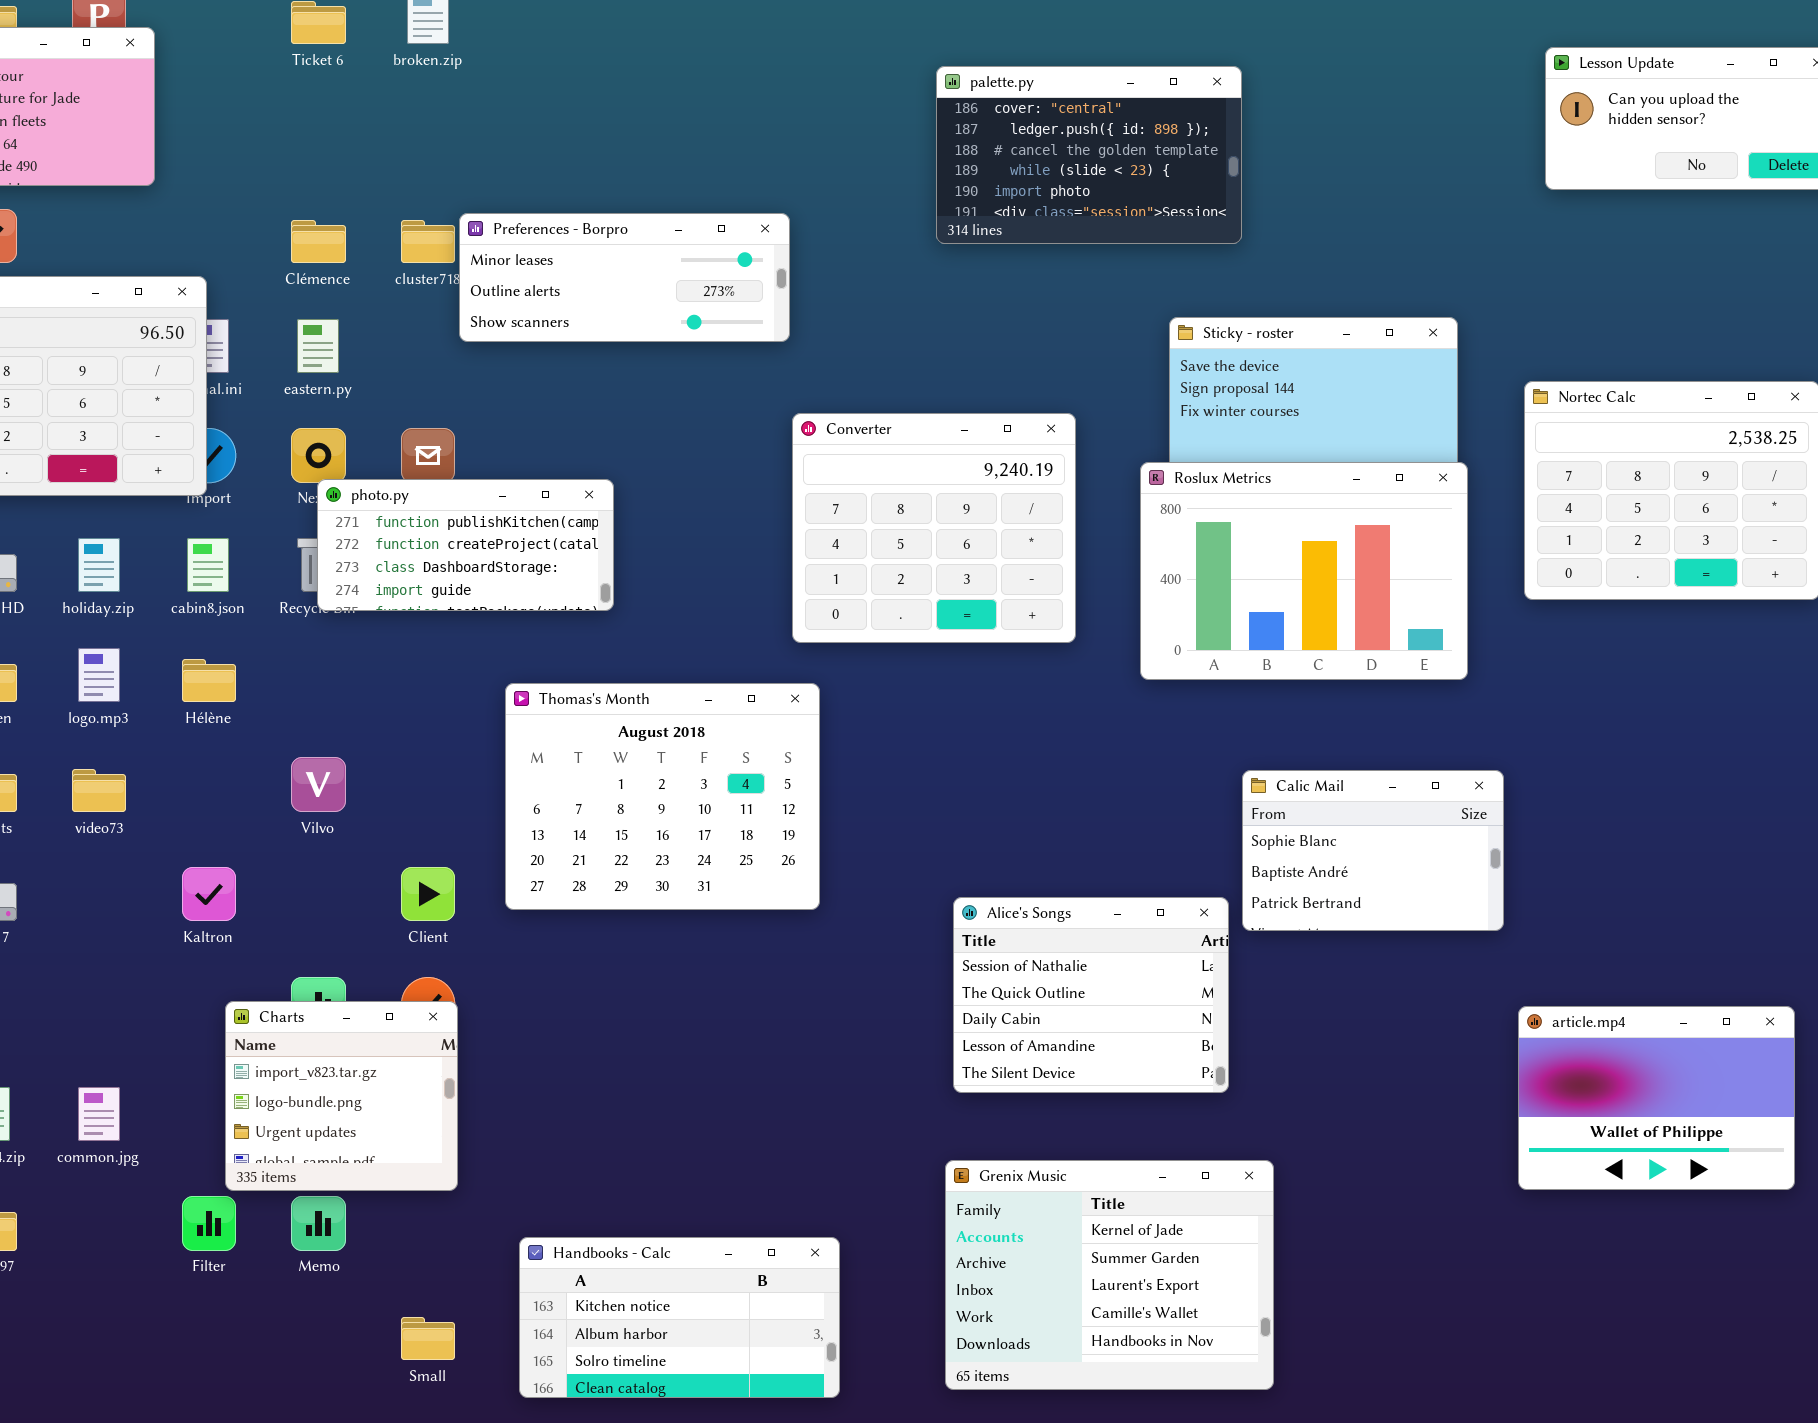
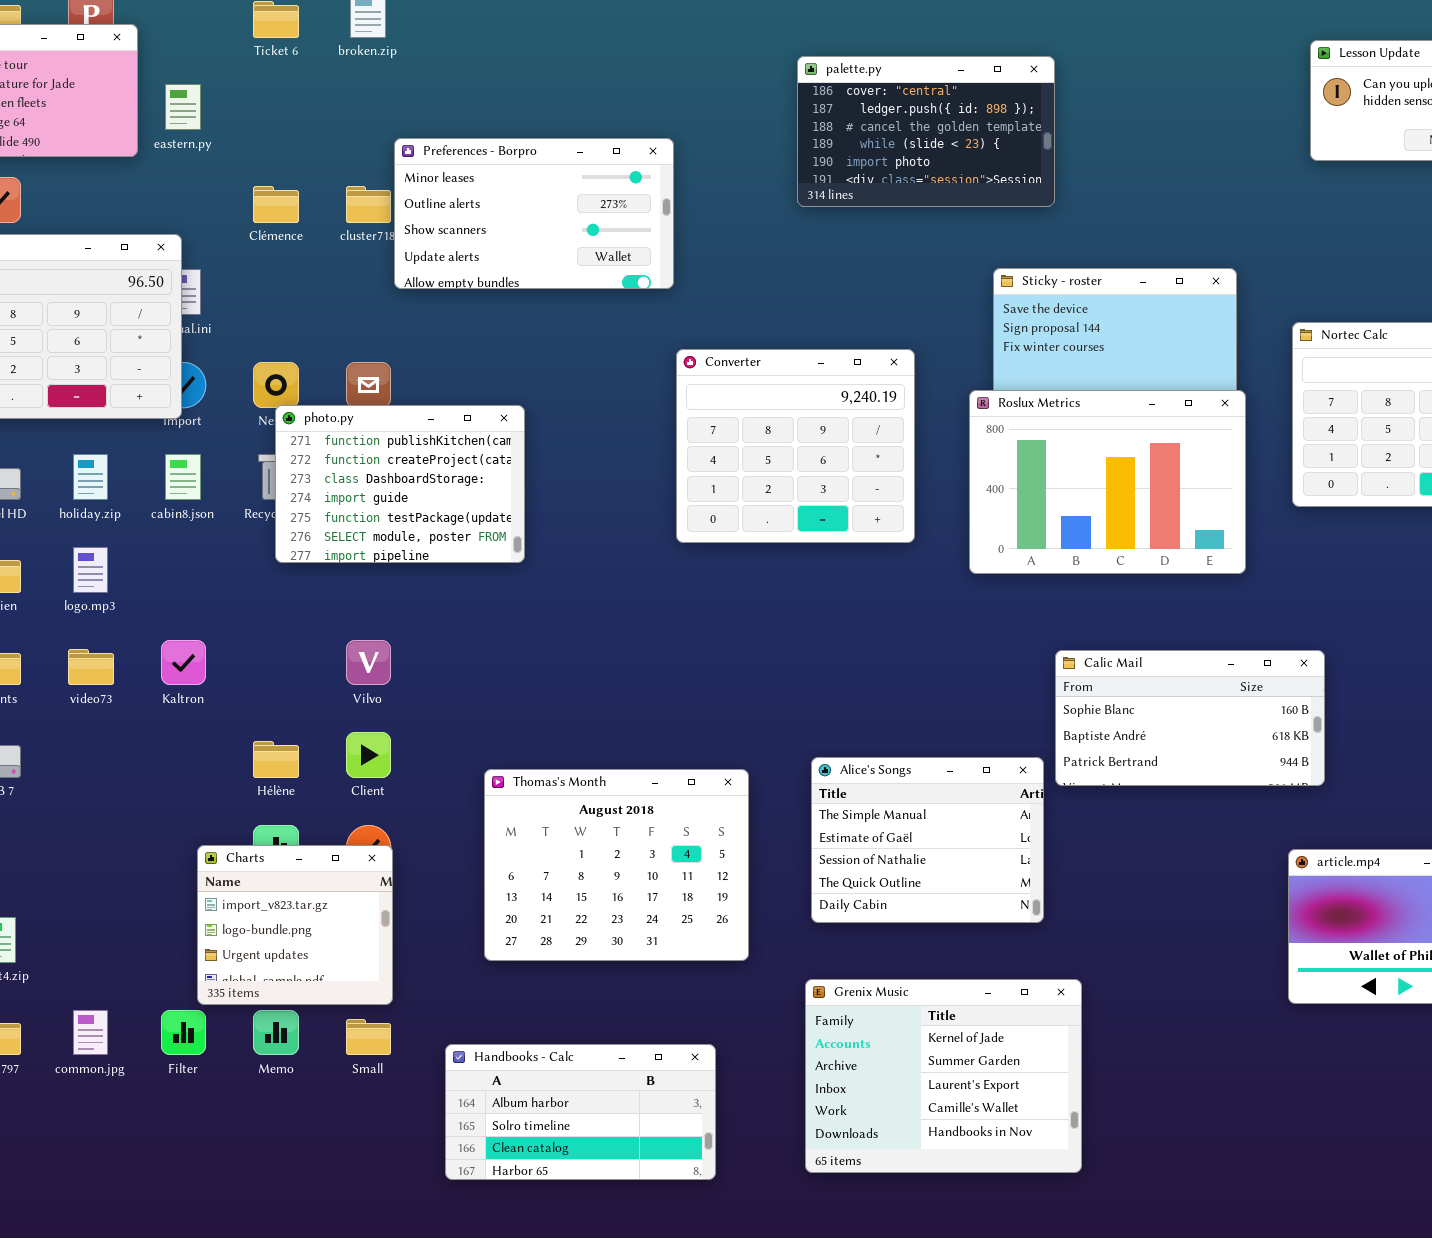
Preferences - Borpro: [459,213,790,342] -> [394,138,674,289], resized
eastern.py: [297,319,339,373] -> [165,84,201,130], moved
photo.py: [317,479,614,611] -> [275,405,525,563], resized
Hélène: [182,659,236,702] -> [253,741,299,778], moved
Thomas's Month: [505,683,820,910] -> [484,769,749,961], moved
Vilvo: [291,757,346,812] -> [346,640,391,685], moved
Calic Mail: [1242,770,1504,931] -> [1055,650,1325,786], resized
Kaltron: [182,867,236,921] -> [161,640,206,685], moved
Alice's Songs: [953,897,1229,1093] -> [811,757,1044,923], scrolled up 2 rows
common.jpg: [78,1087,120,1141] -> [73,1010,108,1055], moved
Handbooks - Calc: [519,1237,840,1398] -> [445,1044,716,1180], scrolled down 1 row
Small: [401,1317,455,1360] -> [346,1019,391,1055], moved

